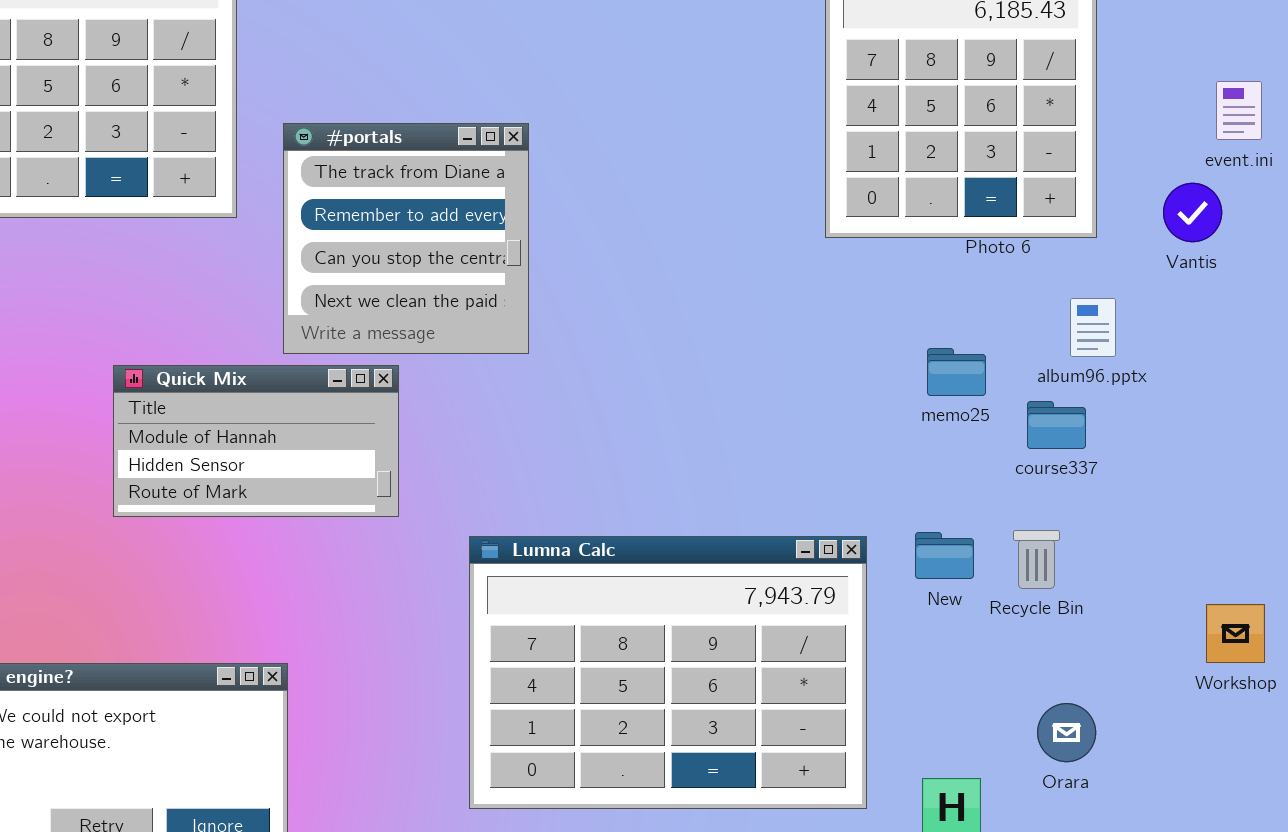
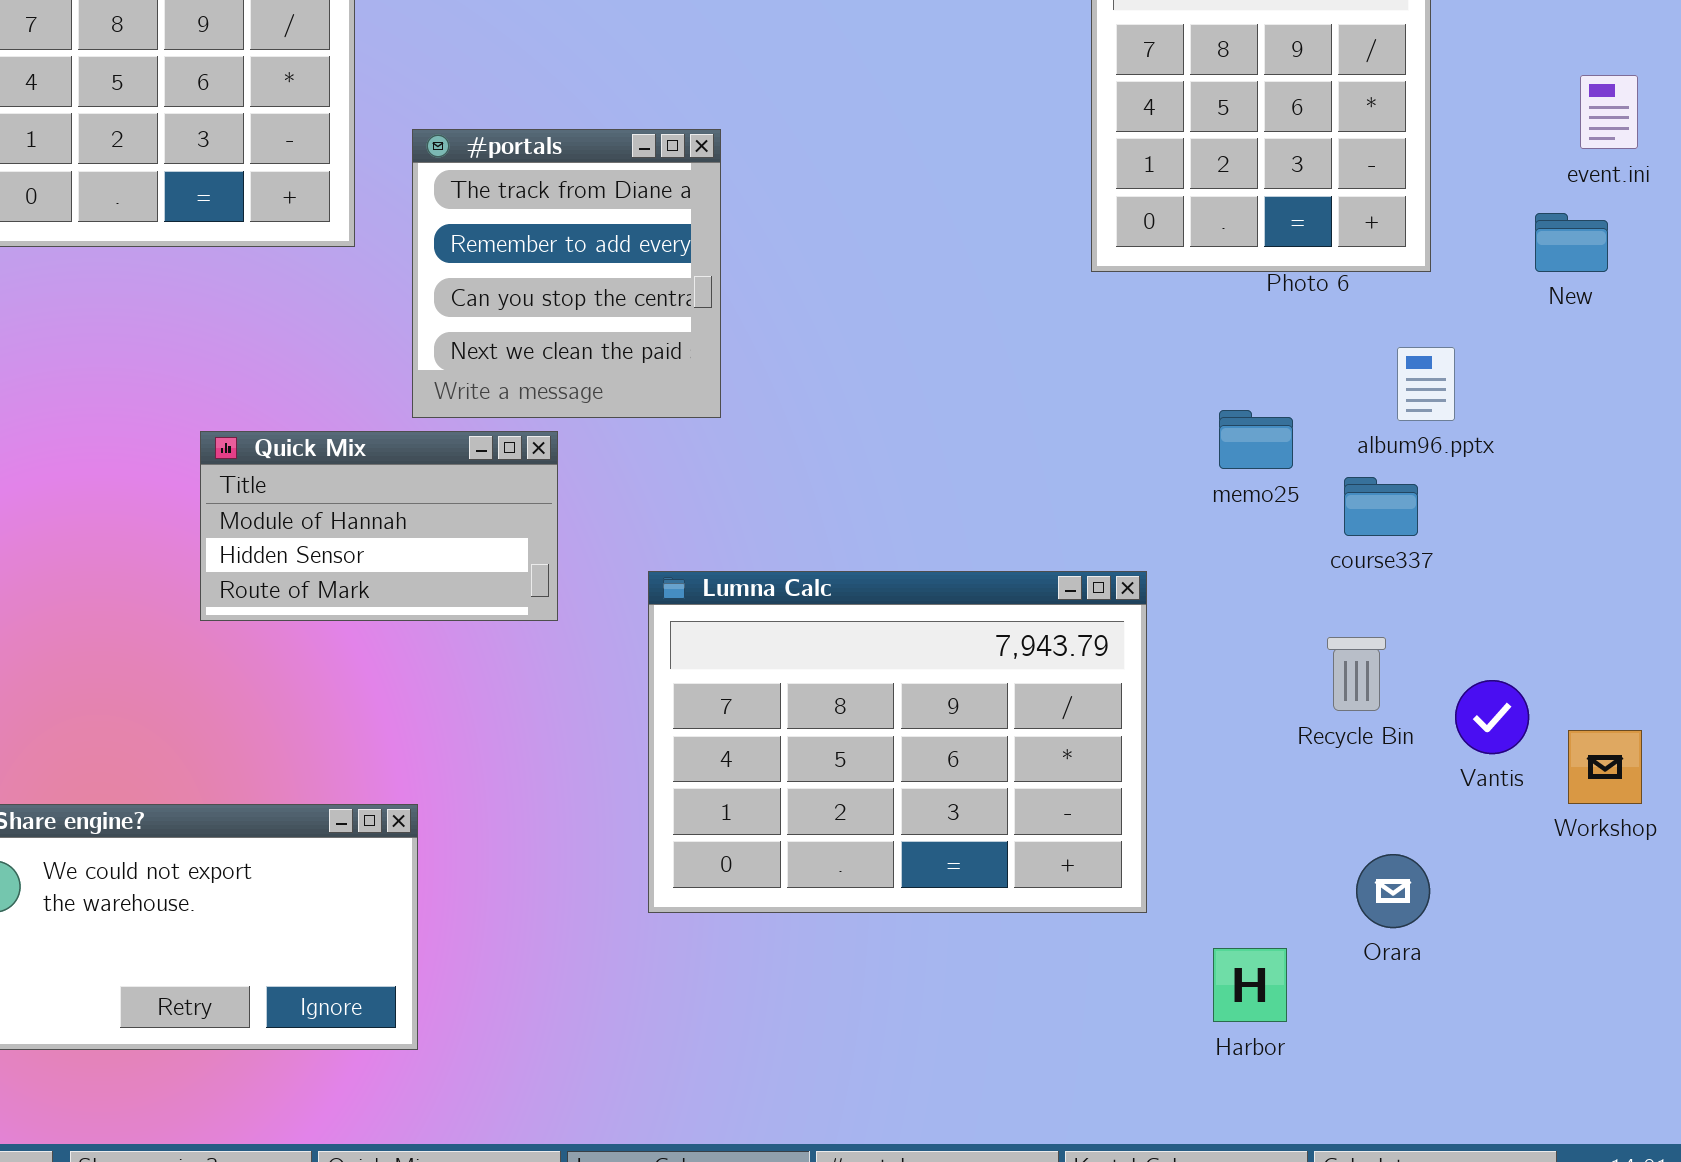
Vantis: [1163,183,1222,242] -> [1455,680,1529,754], moved
New: [915,532,974,579] -> [1535,213,1608,272], moved
Lumna Calc: [469,536,867,809] -> [648,571,1147,913], moved

